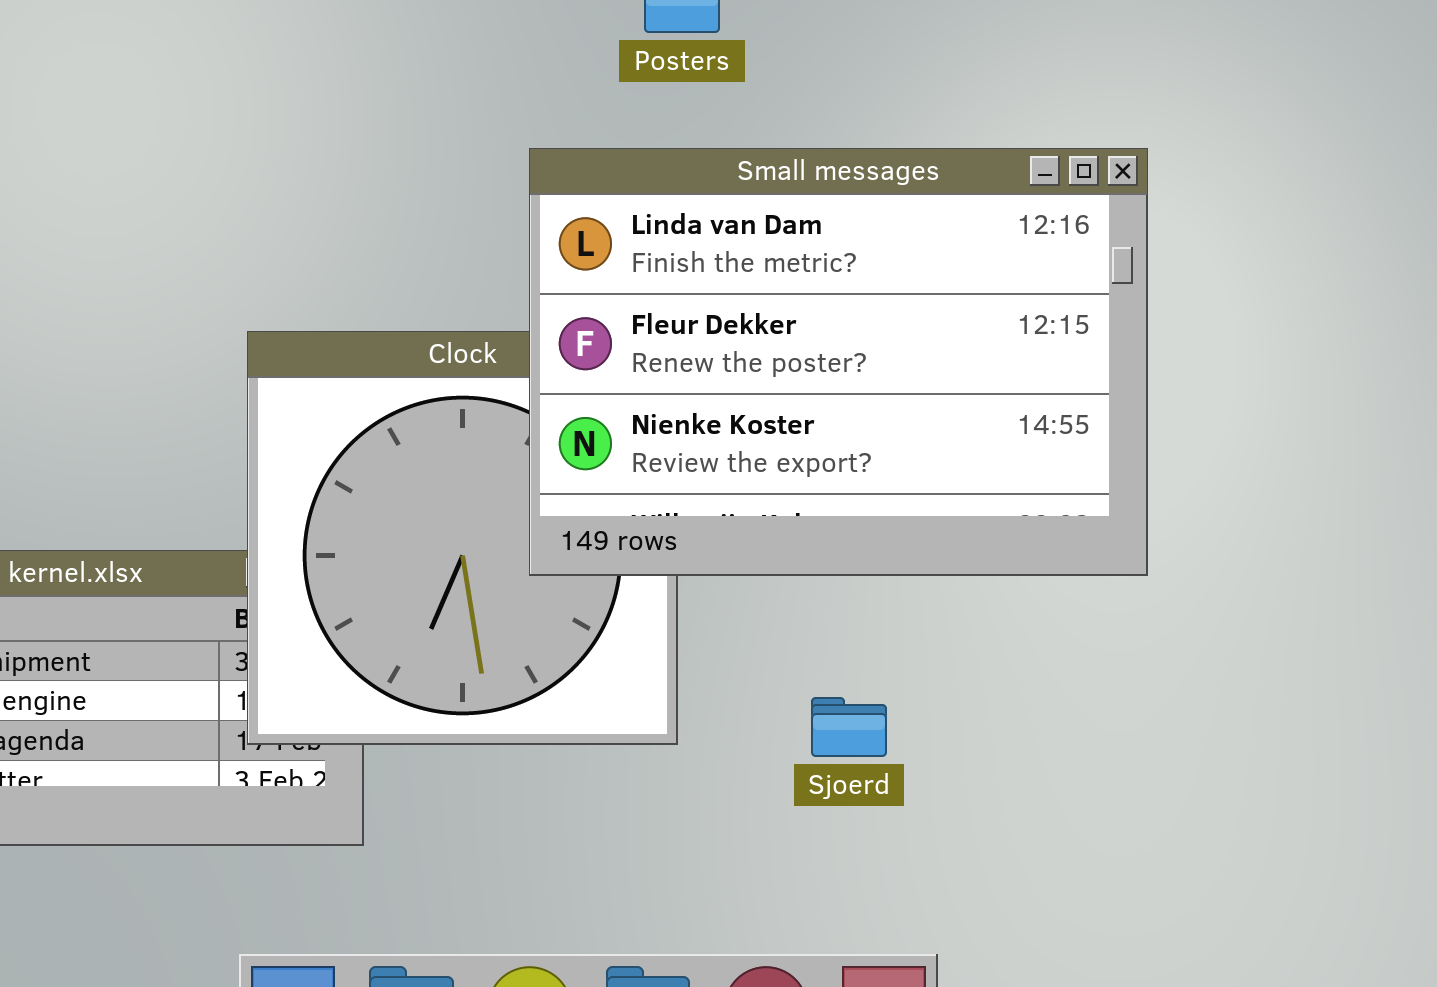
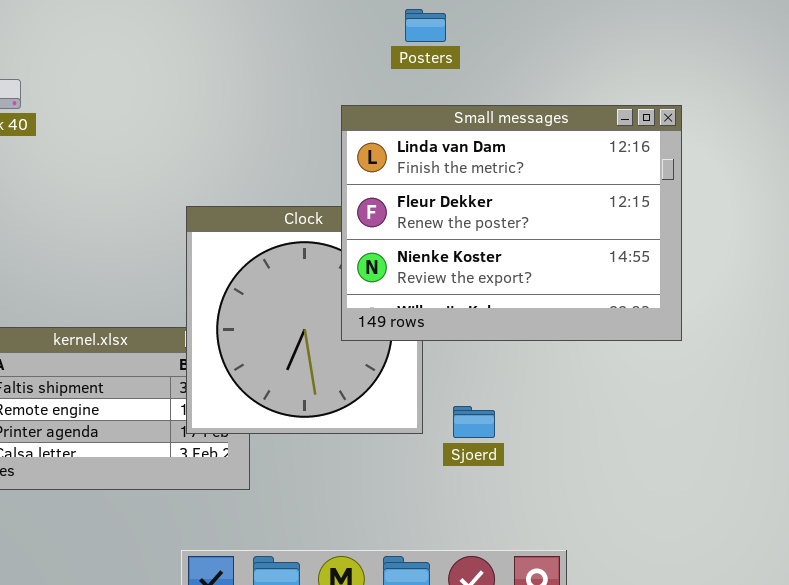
Sjoerd: [811,697,887,757] -> [453,406,495,438], moved

